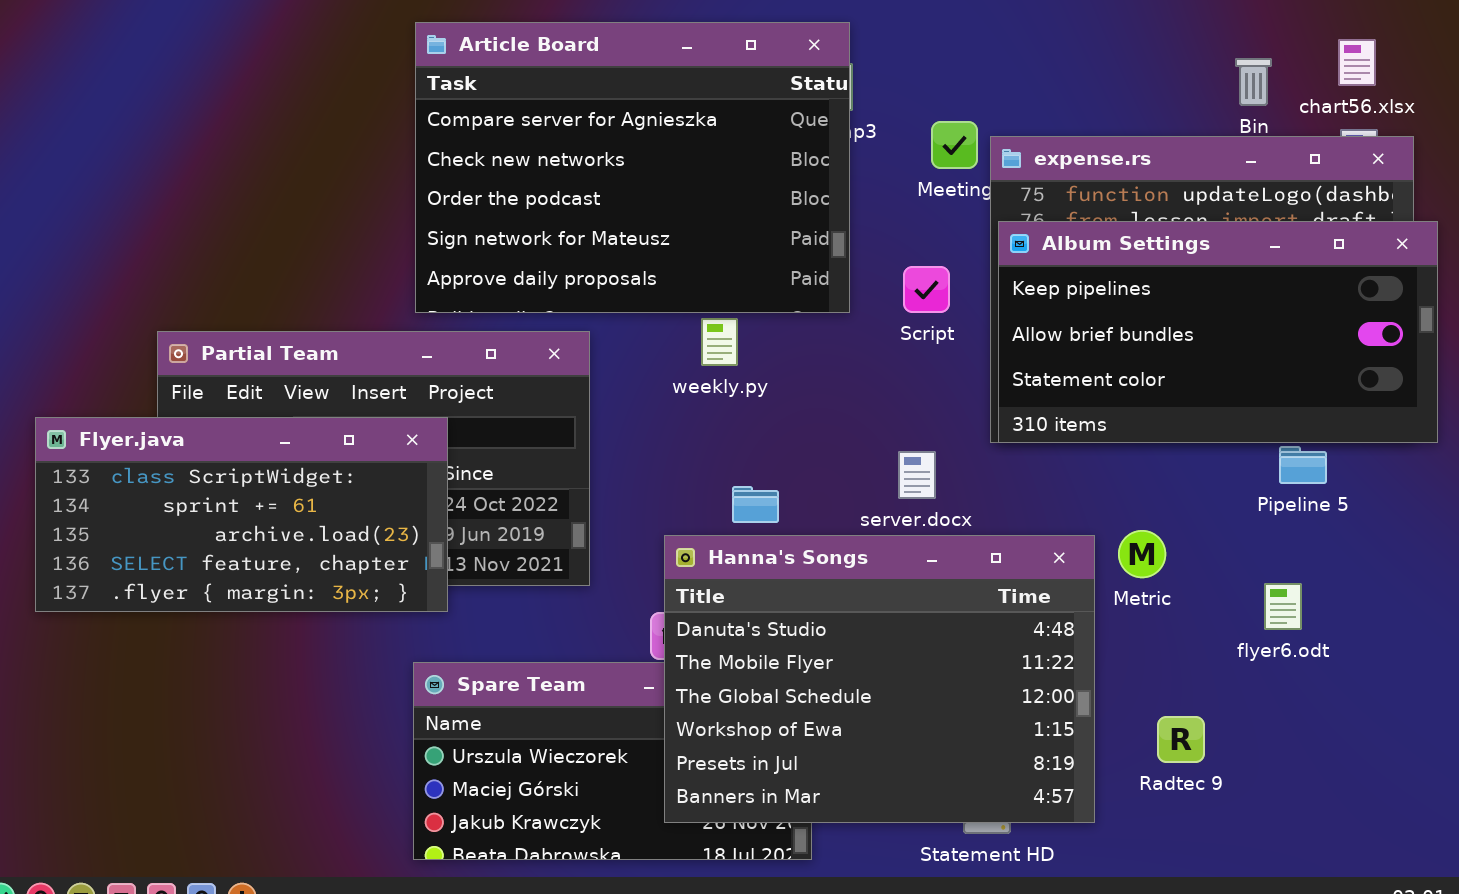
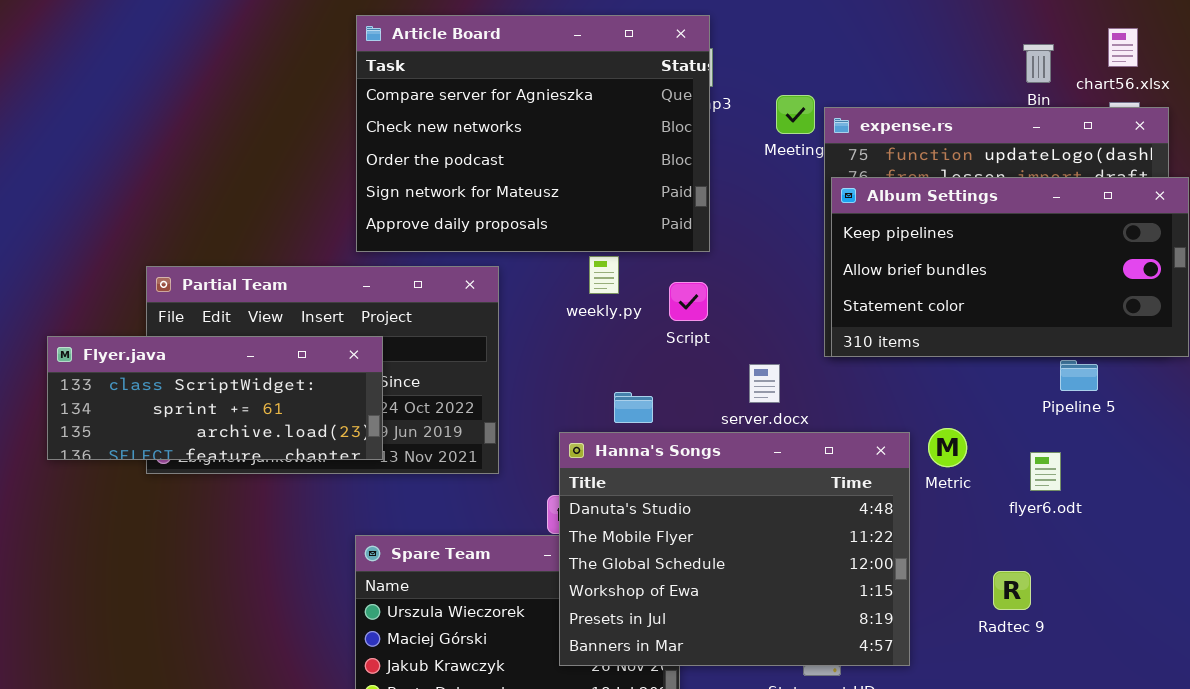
Script: [903,266,950,313] -> [669,282,708,321], moved
Flyer.java: [35,417,448,612] -> [47,336,383,460], resized
flyer6.odt: [1264,583,1302,630] -> [1030,452,1061,491], moved
Radtec 9: [1157,716,1205,763] -> [993,571,1031,610], moved

